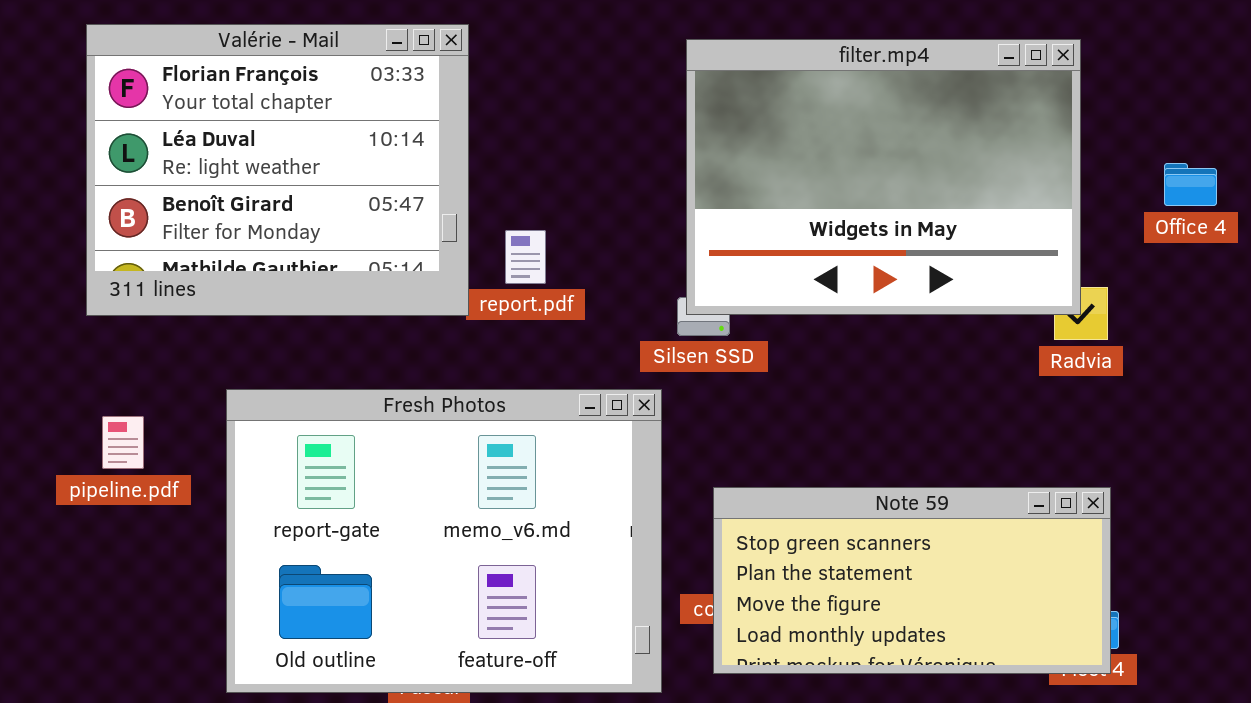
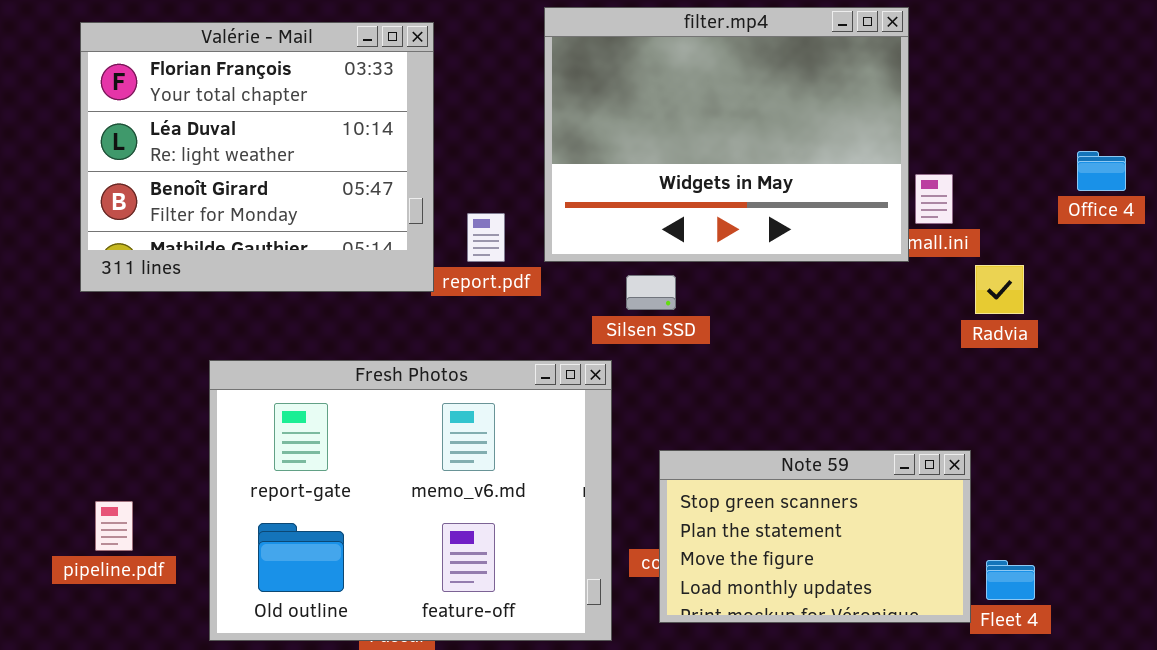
filter.mp4: [686,39,1081,315] -> [544,7,909,262], moved
pipeline.pdf: [102,416,144,469] -> [95,501,133,551], moved
Note 59: [713,487,1111,674] -> [659,450,971,623], resized

